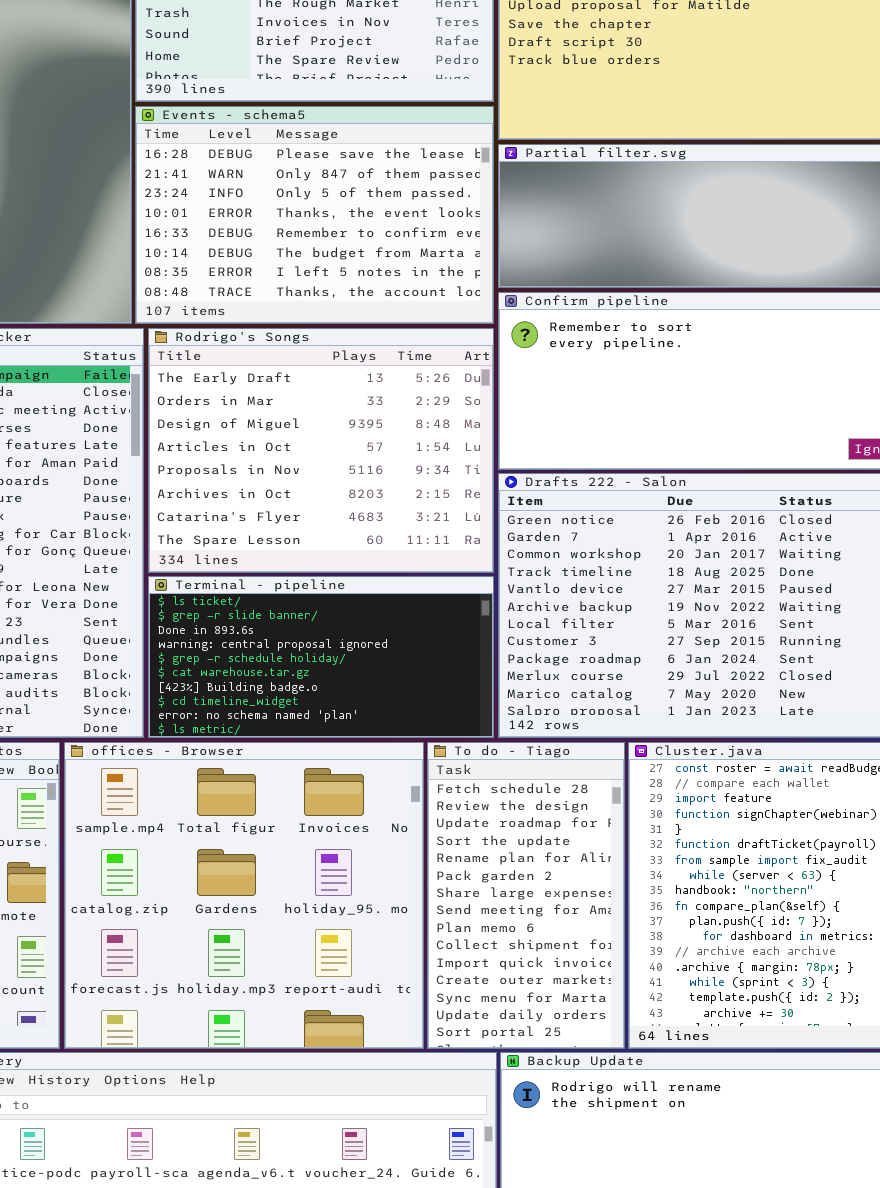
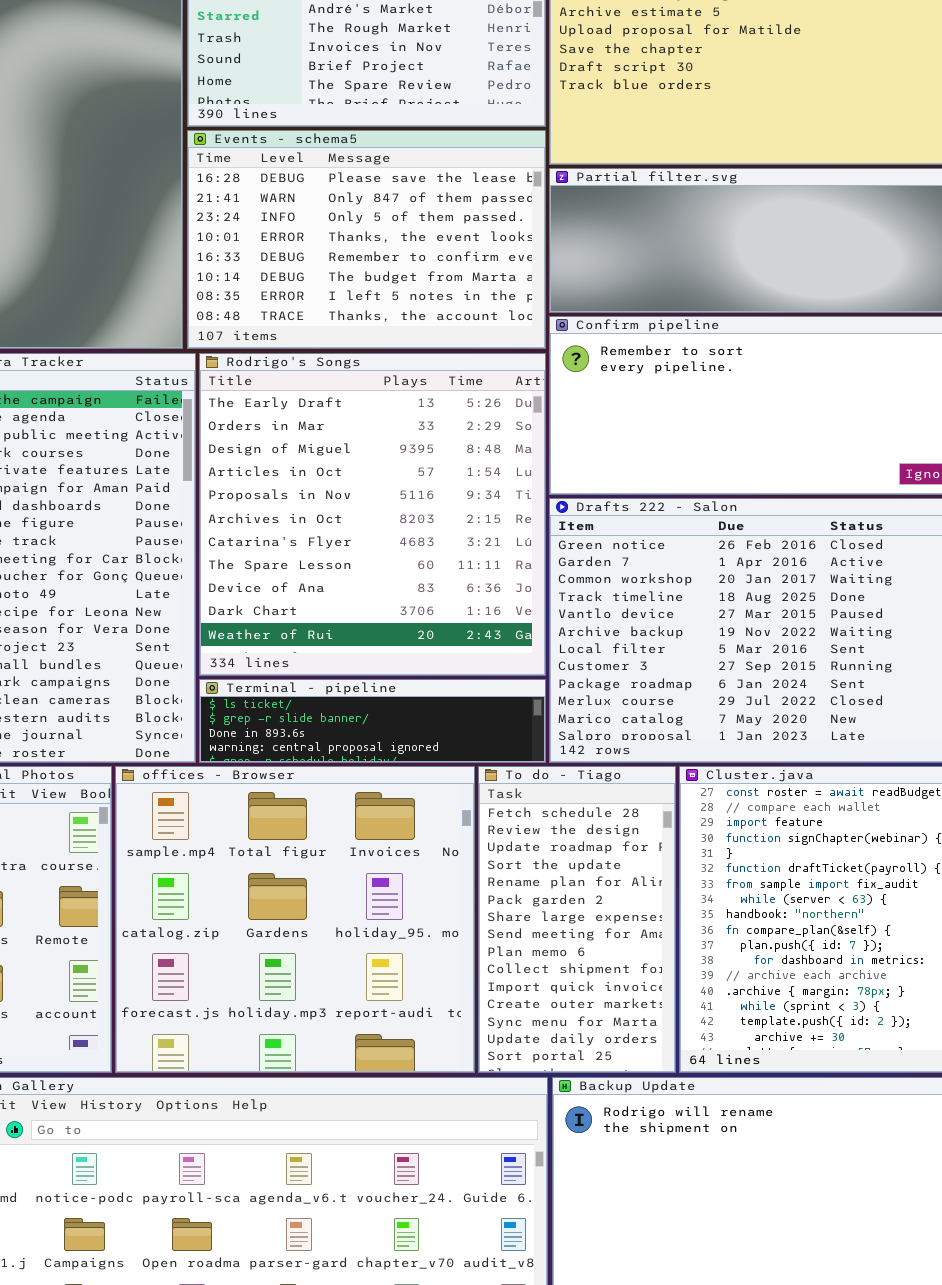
Rodrigo's Songs: [148,328,494,573] -> [199,353,546,676], resized
Terminal - pipeline: [148,576,494,738] -> [199,679,546,763], resized

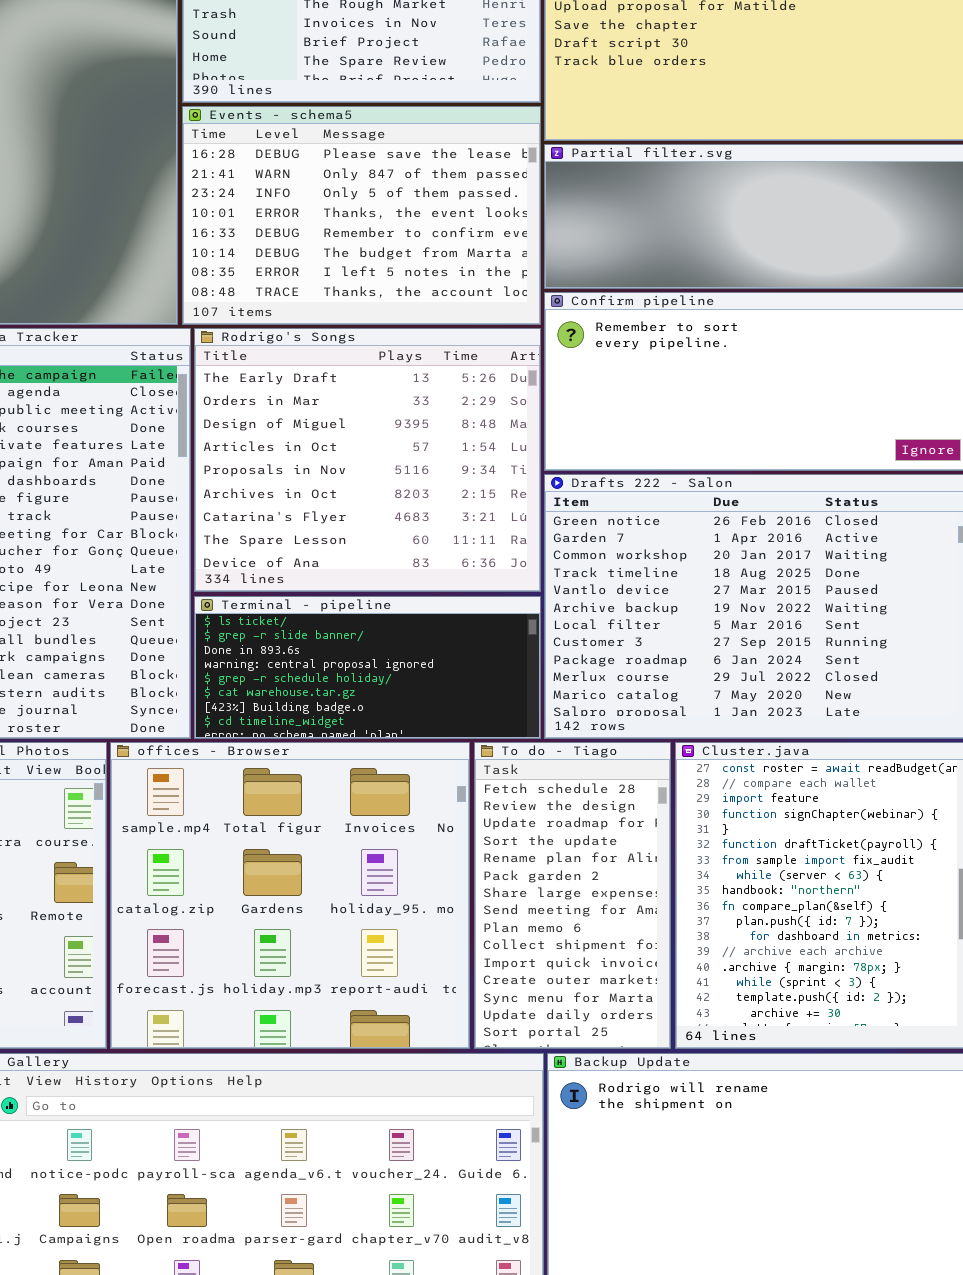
Rodrigo's Songs: [199,353,546,676] -> [194,328,541,592], resized
Terminal - pipeline: [199,679,546,763] -> [194,596,541,739], resized

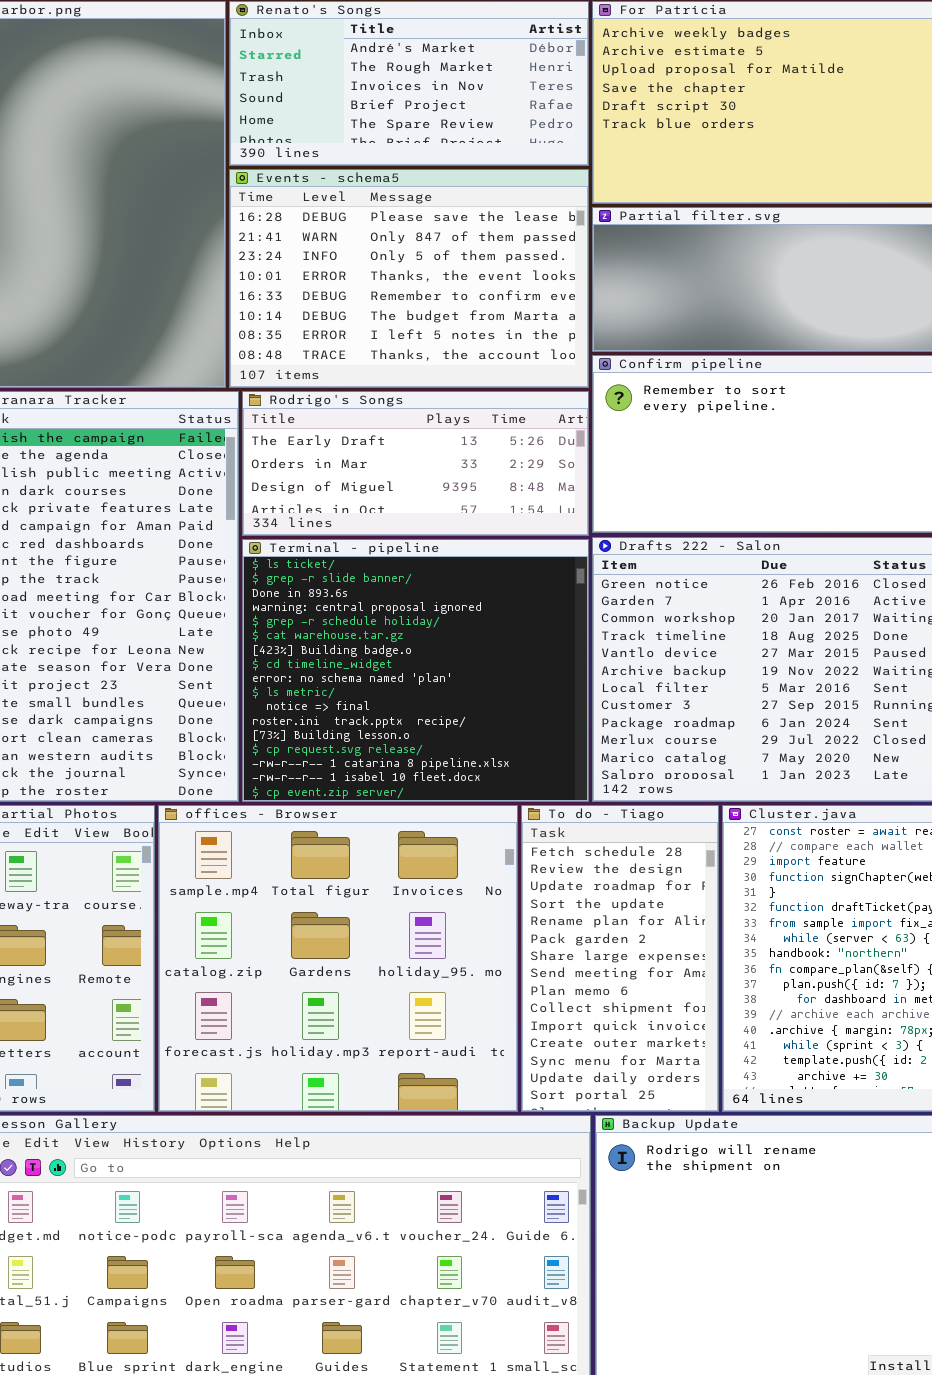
Rodrigo's Songs: [194,328,541,592] -> [242,391,589,536], resized
Terminal - pipeline: [194,596,541,739] -> [242,539,589,802], resized

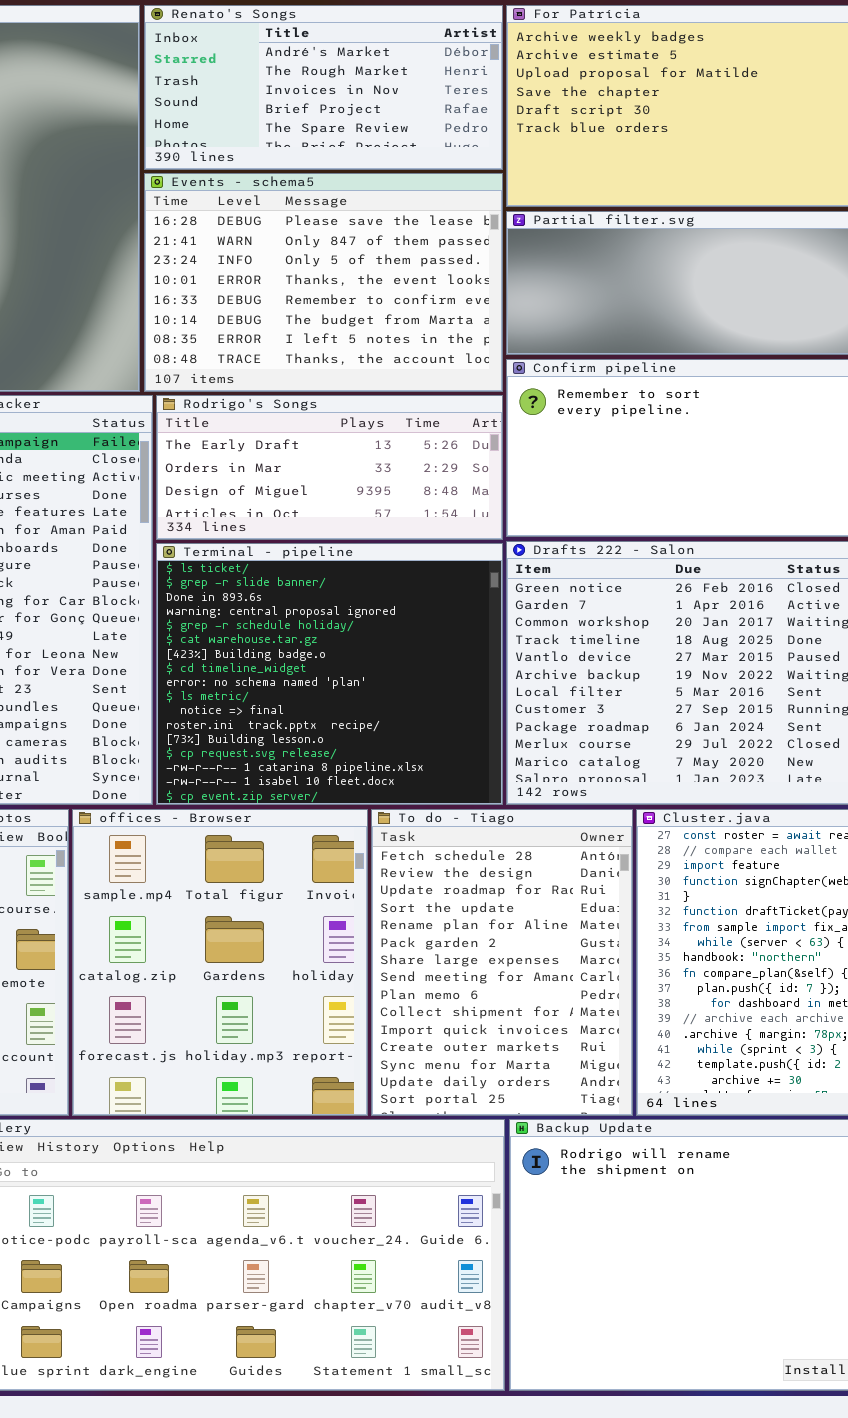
offices - Browser: [158,805,518,1112] -> [72,809,368,1116], resized
To do - Tiago: [521,805,719,1112] -> [371,809,633,1116], resized

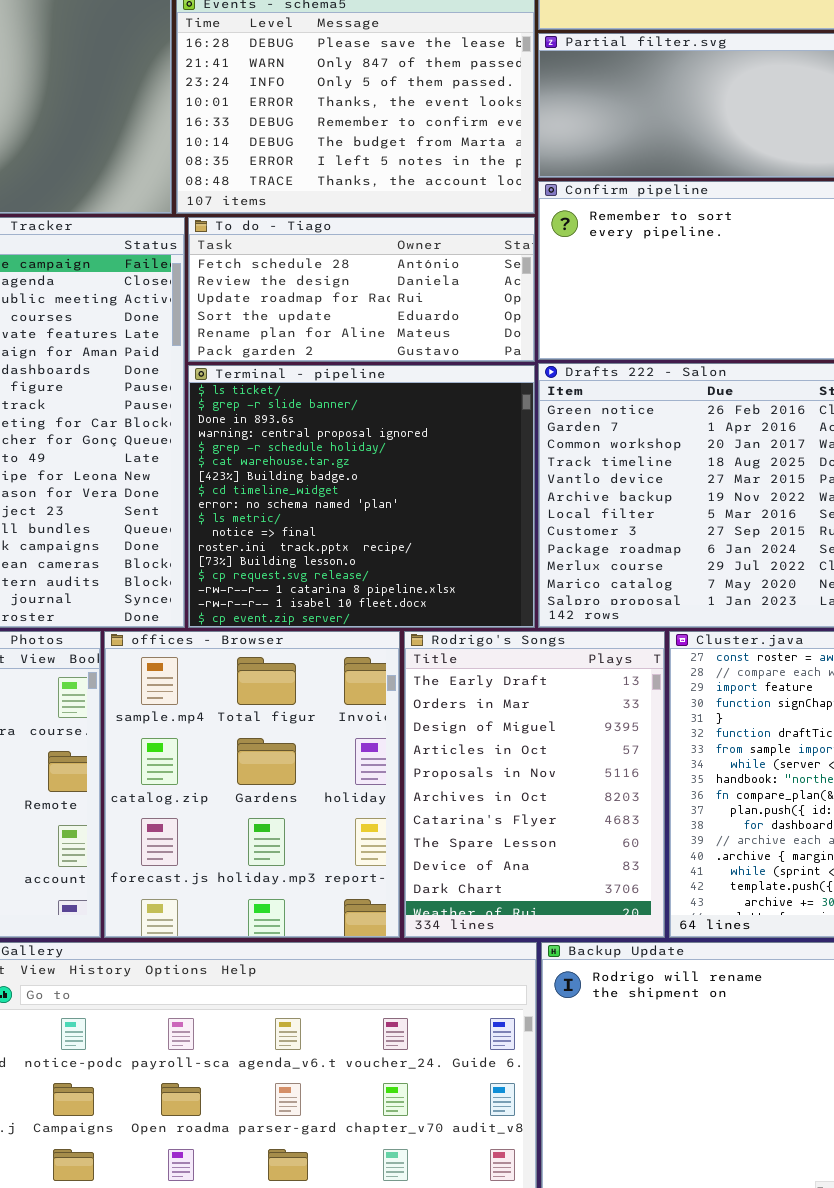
Rodrigo's Songs: [156,395,503,540] -> [404,631,665,938], moved, resized
To do - Tiago: [371,809,633,1116] -> [188,217,535,362], moved, resized

